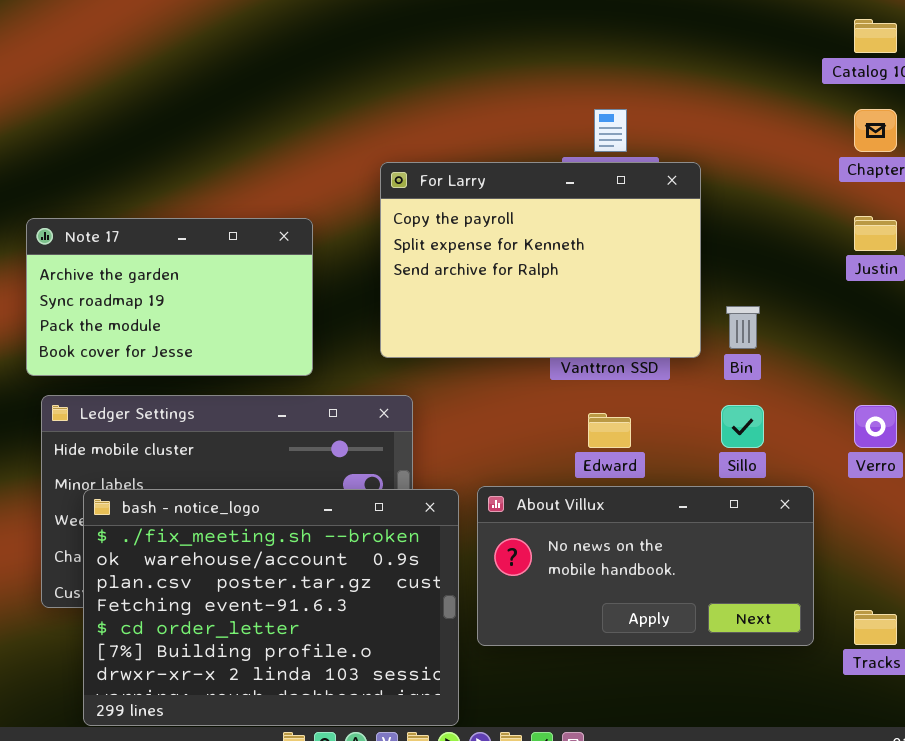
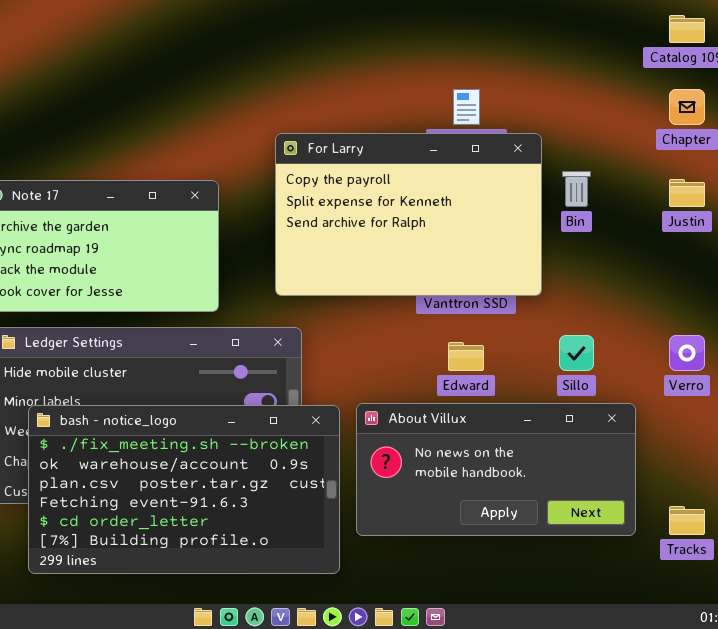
Bin: [726,306,760,349] -> [562,171,591,207], moved
bash - notice_logo: [83,489,459,726] -> [28,405,340,574], resized

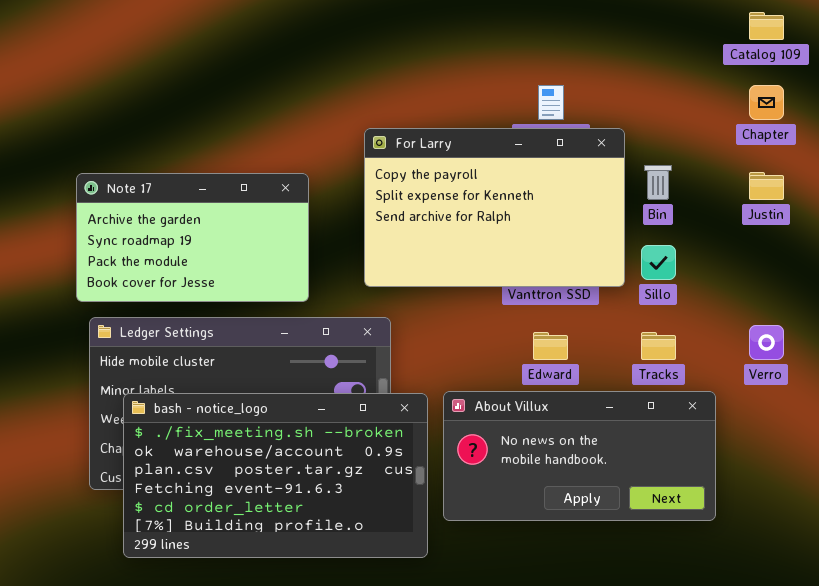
Sillo: [559,335,594,371] -> [641,245,676,280], moved
Tracks: [669,506,705,535] -> [641,332,676,360], moved

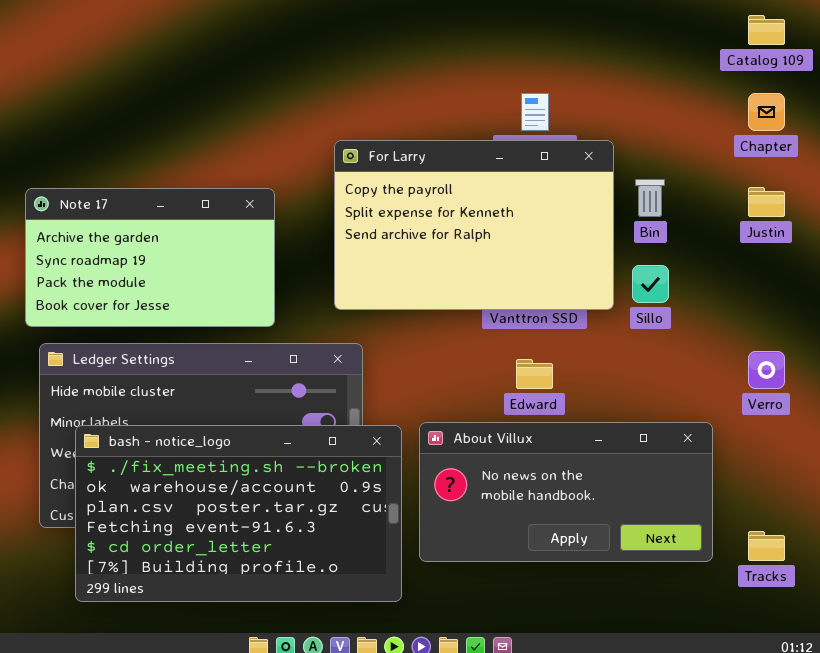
Tracks: [641,332,676,360] -> [748,531,785,561], moved

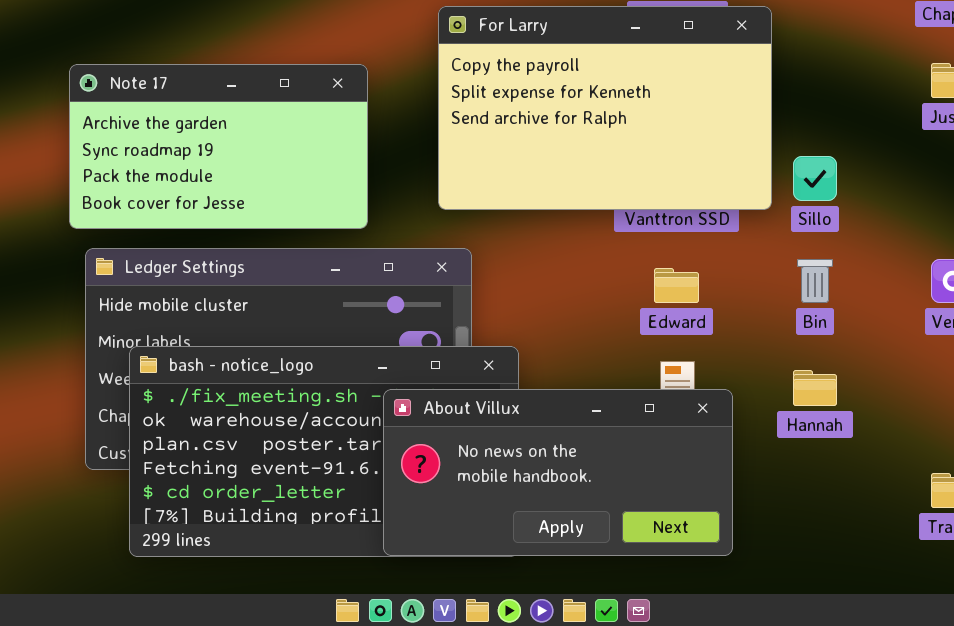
Bin: [635,179,665,217] -> [797,259,833,303], moved
About Villux: [419,422,713,562] -> [383,389,733,556], moved

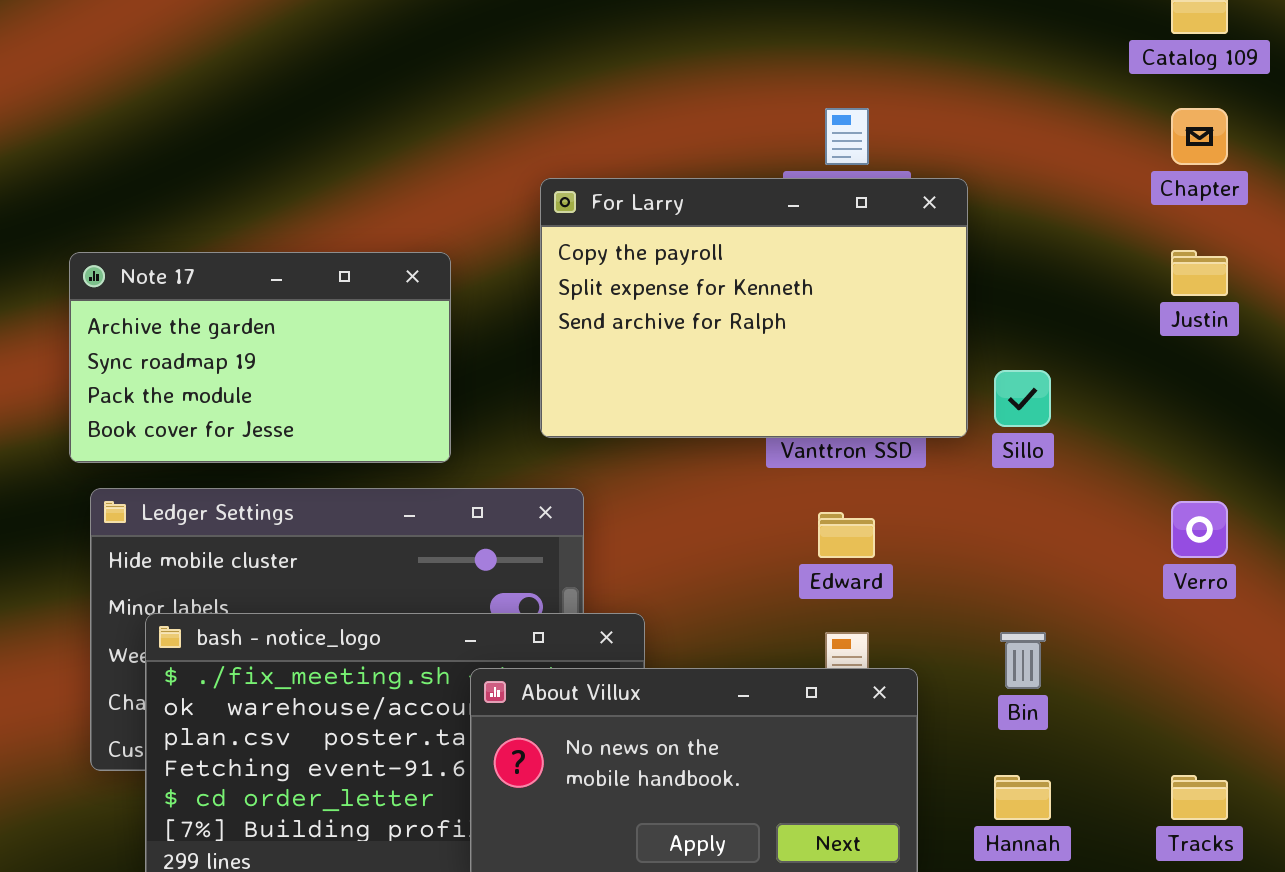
Bin: [797,259,833,303] -> [1000,632,1046,689], moved
Hannah: [793,370,837,406] -> [994,775,1051,820], moved

